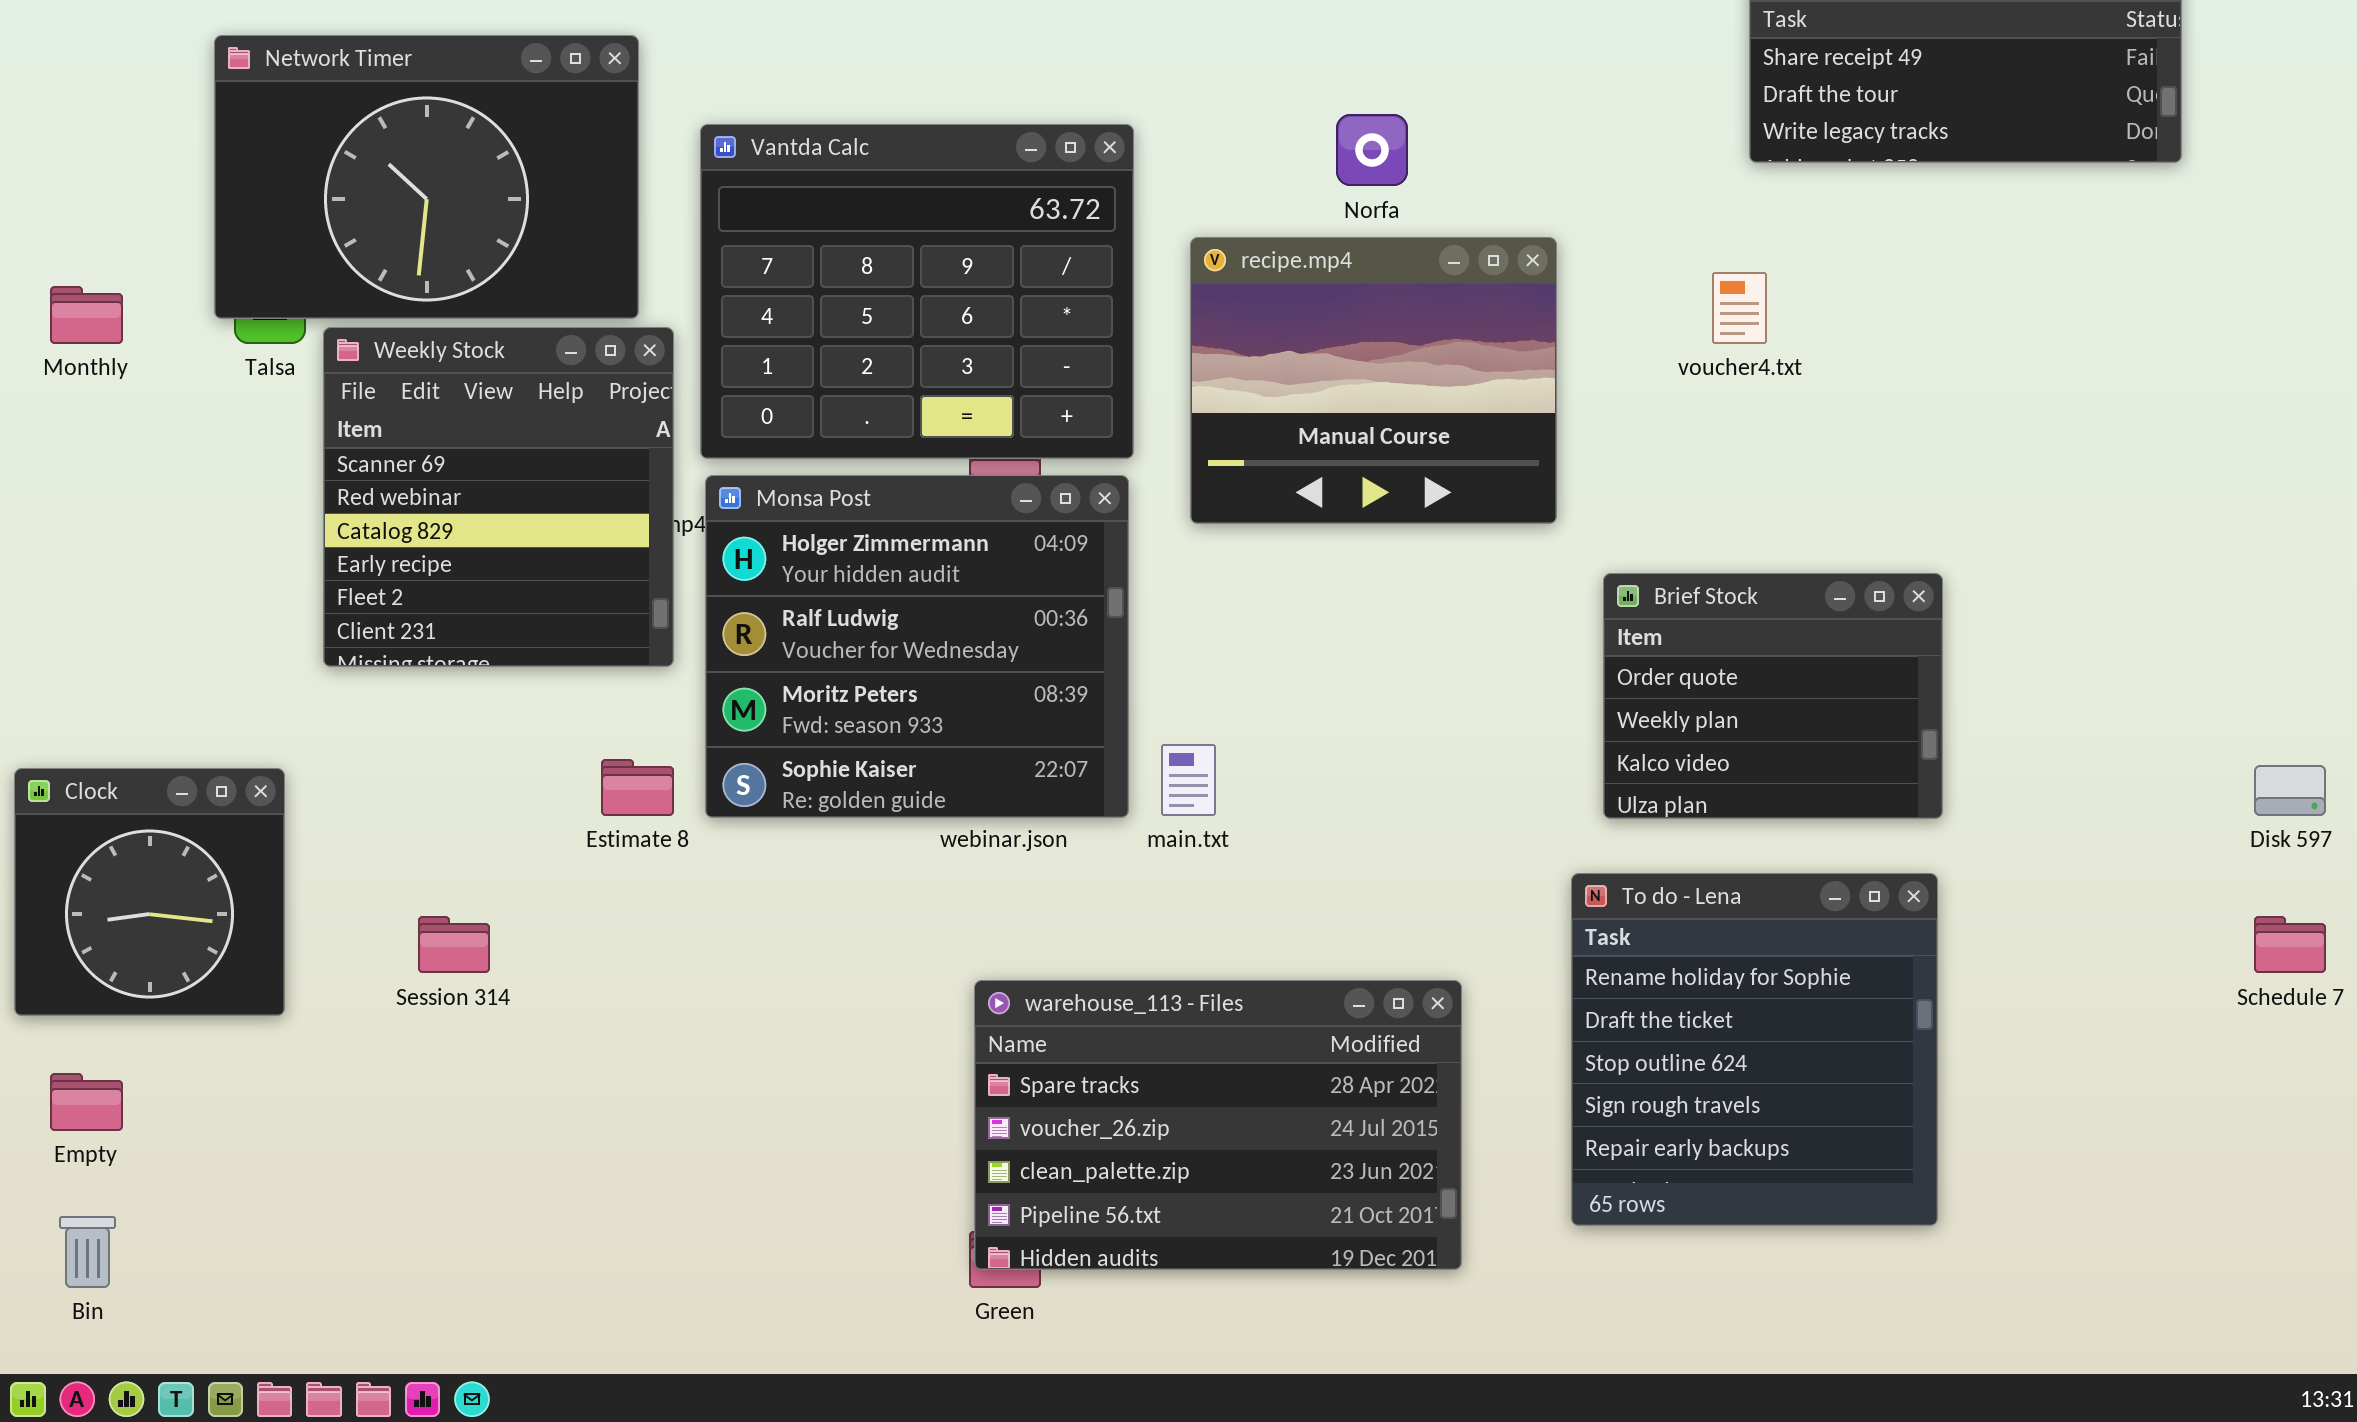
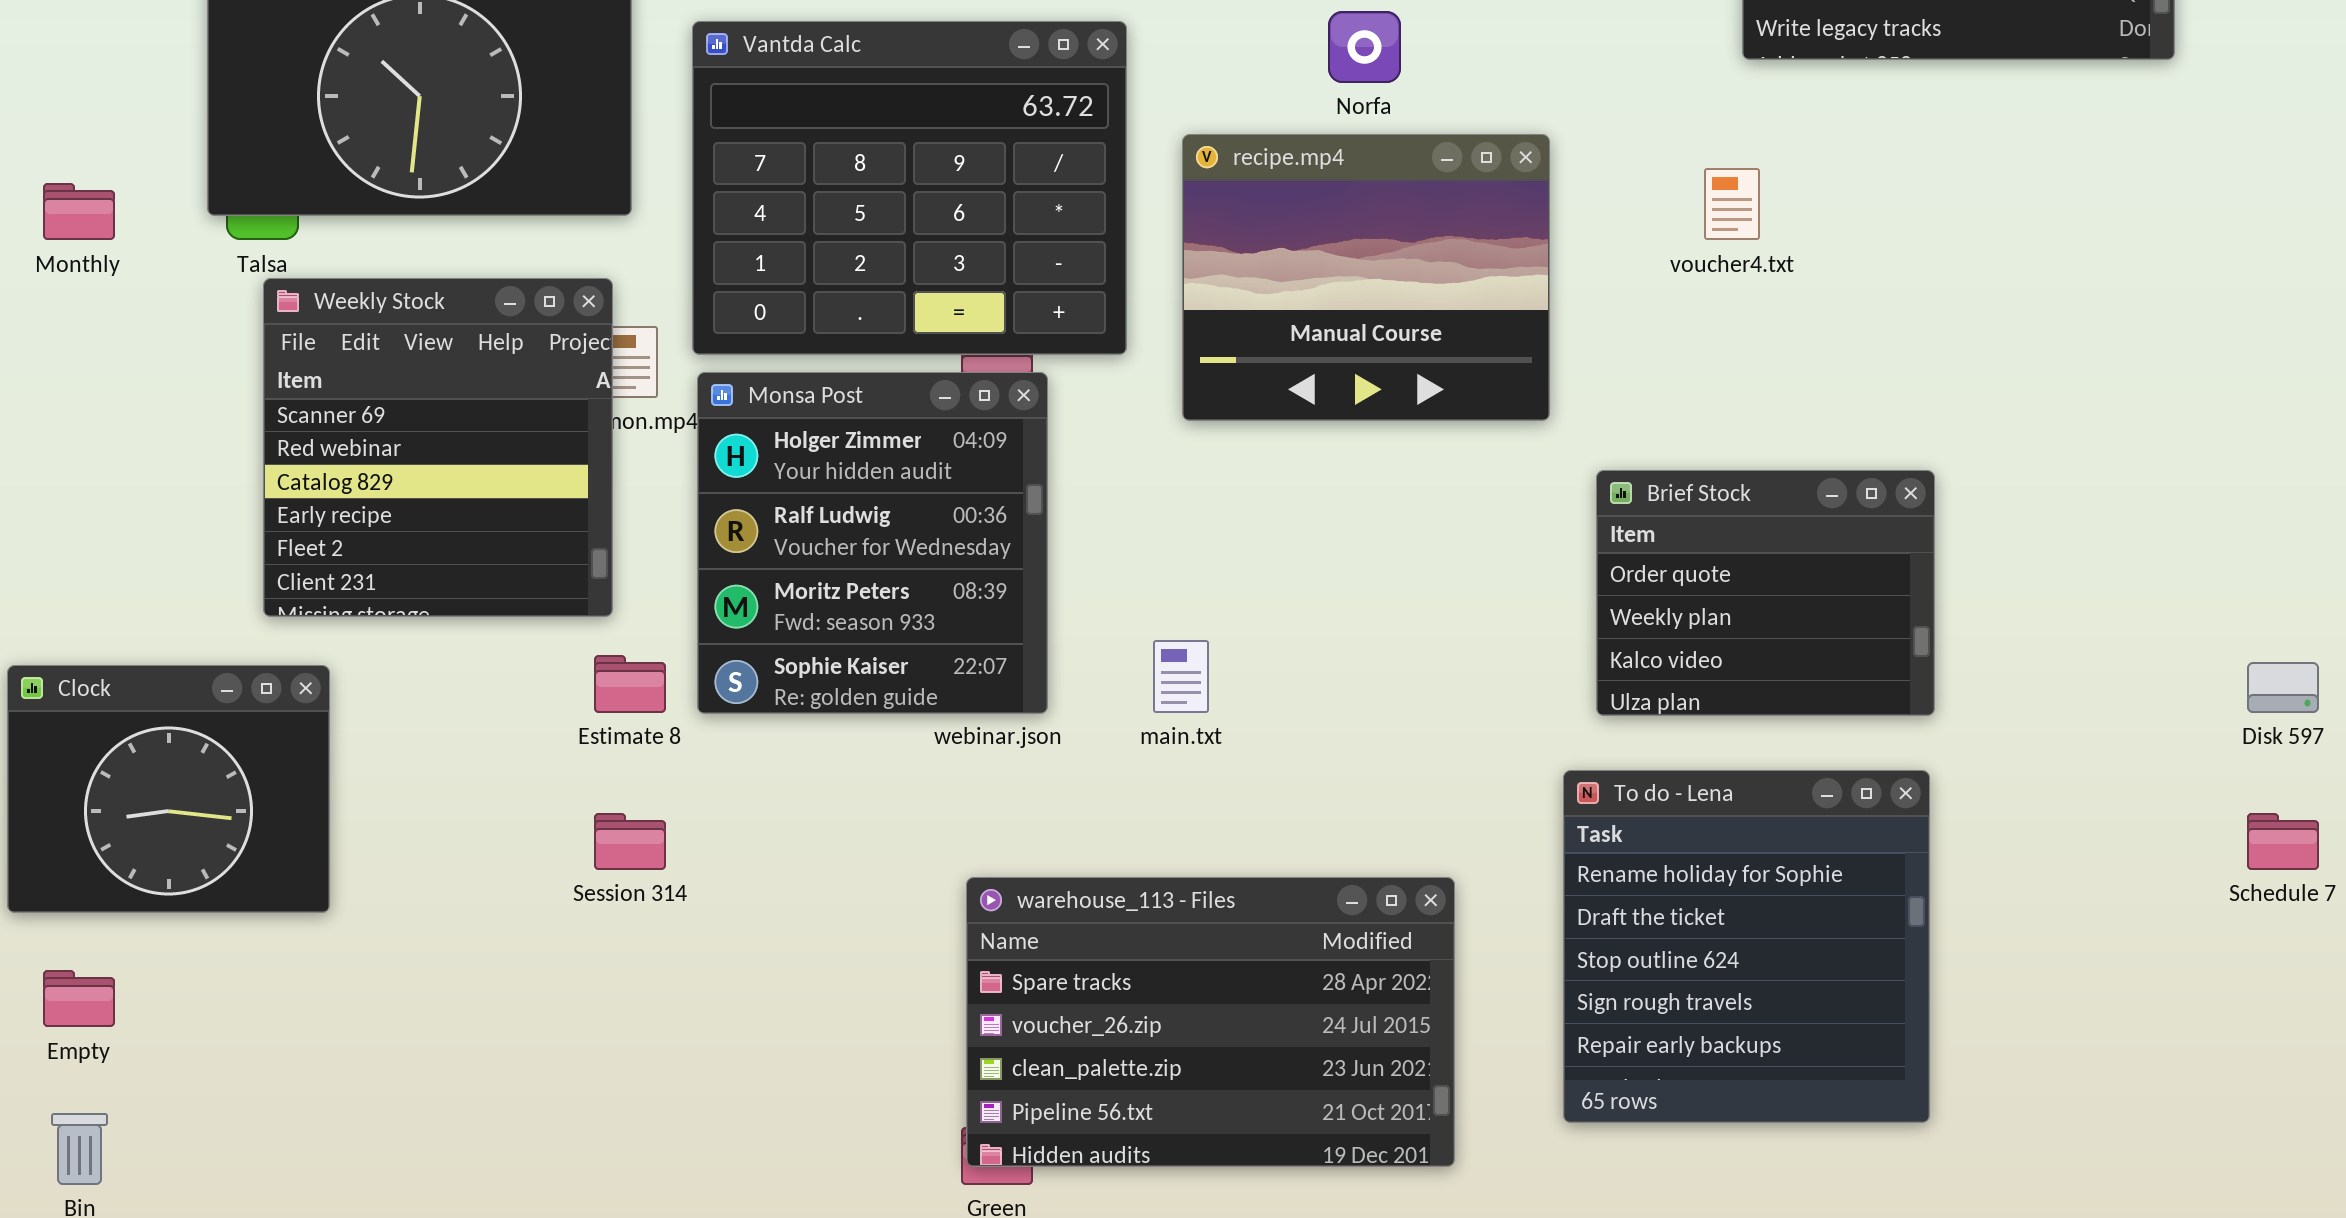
Weekly Stock: [323,327,674,667] -> [263,278,613,617], moved
Monsa Post: [705,475,1129,818] -> [697,372,1048,714], resized
Clock: [14,768,285,1016] -> [7,665,330,913], resized
Session 314: [418,916,490,973] -> [594,813,666,870], moved

